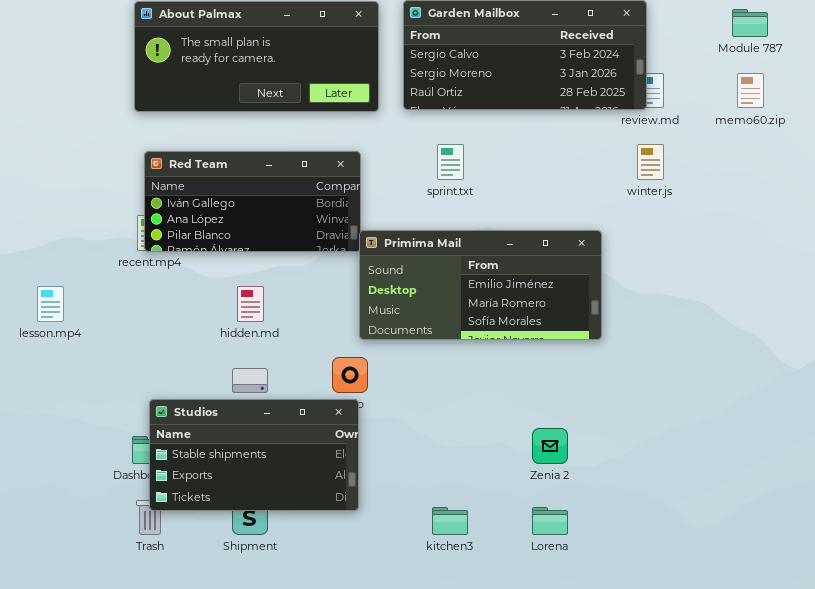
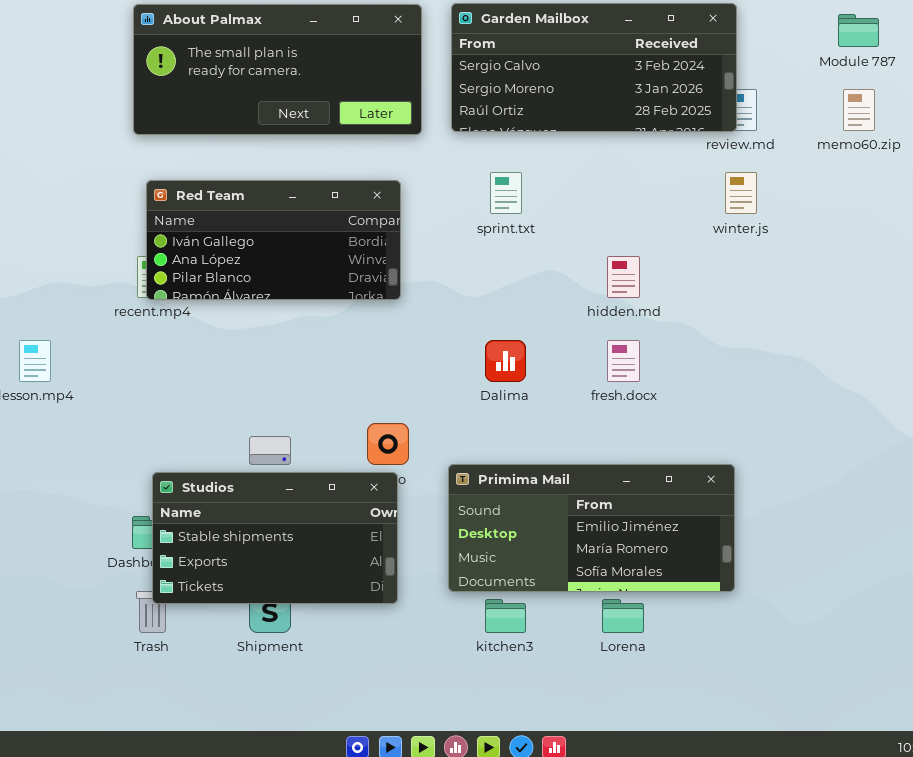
Primima Mail: [359,230,602,340] -> [448,464,735,592], moved
hidden.md: [237,286,264,322] -> [607,256,640,298], moved

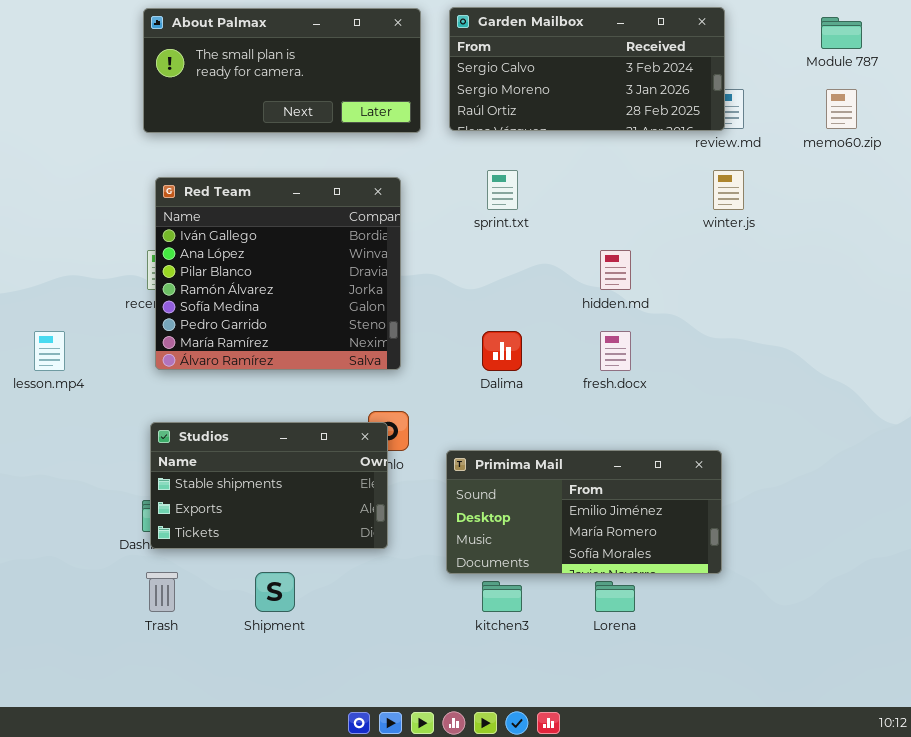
Red Team: [146,180,401,300] -> [155,177,401,370], resized
Studios: [152,472,398,604] -> [150,422,388,549], moved

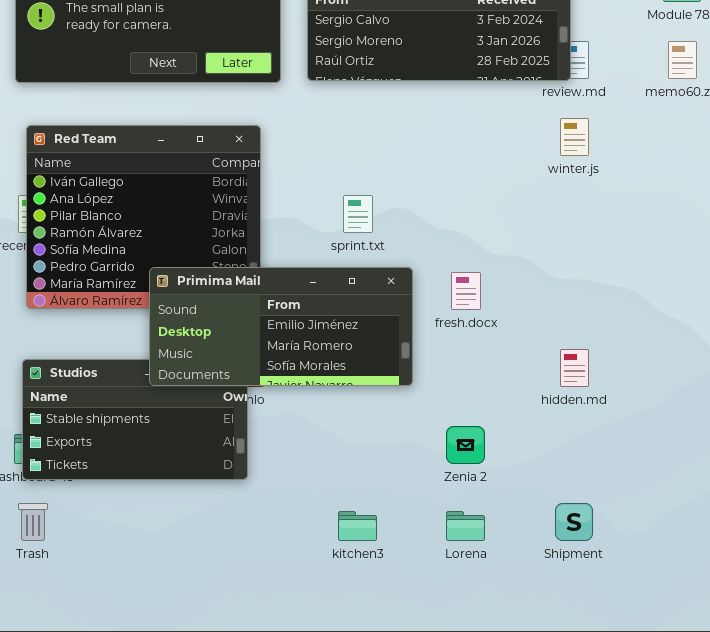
sprint.txt: [487,170,518,210] -> [343,195,373,233], moved
hidden.md: [600,250,631,290] -> [560,349,589,387], moved
Primima Mail: [446,450,722,574] -> [149,267,413,386], moved
Shipment: [255,572,295,612] -> [555,503,593,541], moved

